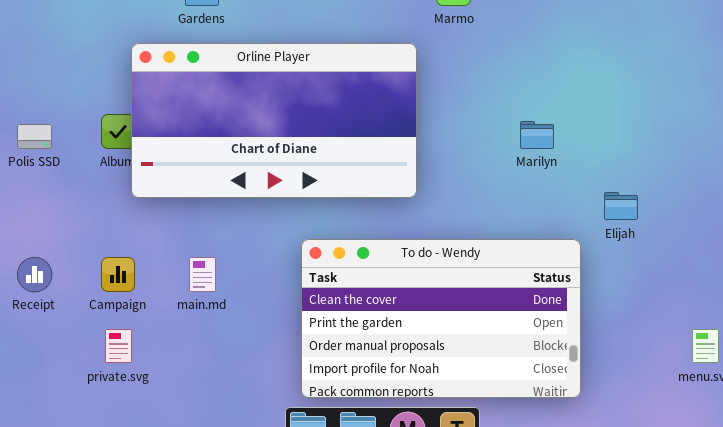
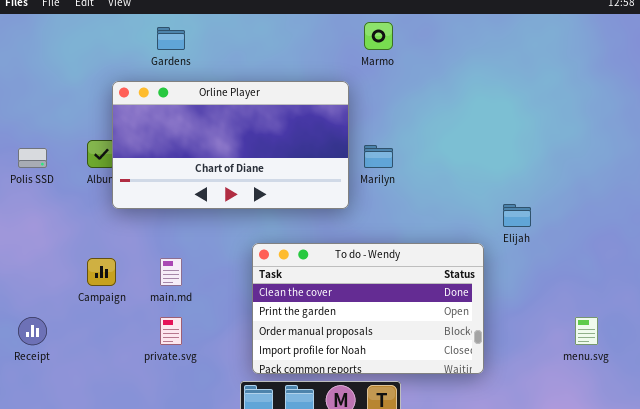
Marilyn: [520,121,554,149] -> [364,145,393,168], moved
Receipt: [17,257,52,292] -> [18,317,47,345], moved
private.svg: [105,329,132,363] -> [160,317,182,345], moved

